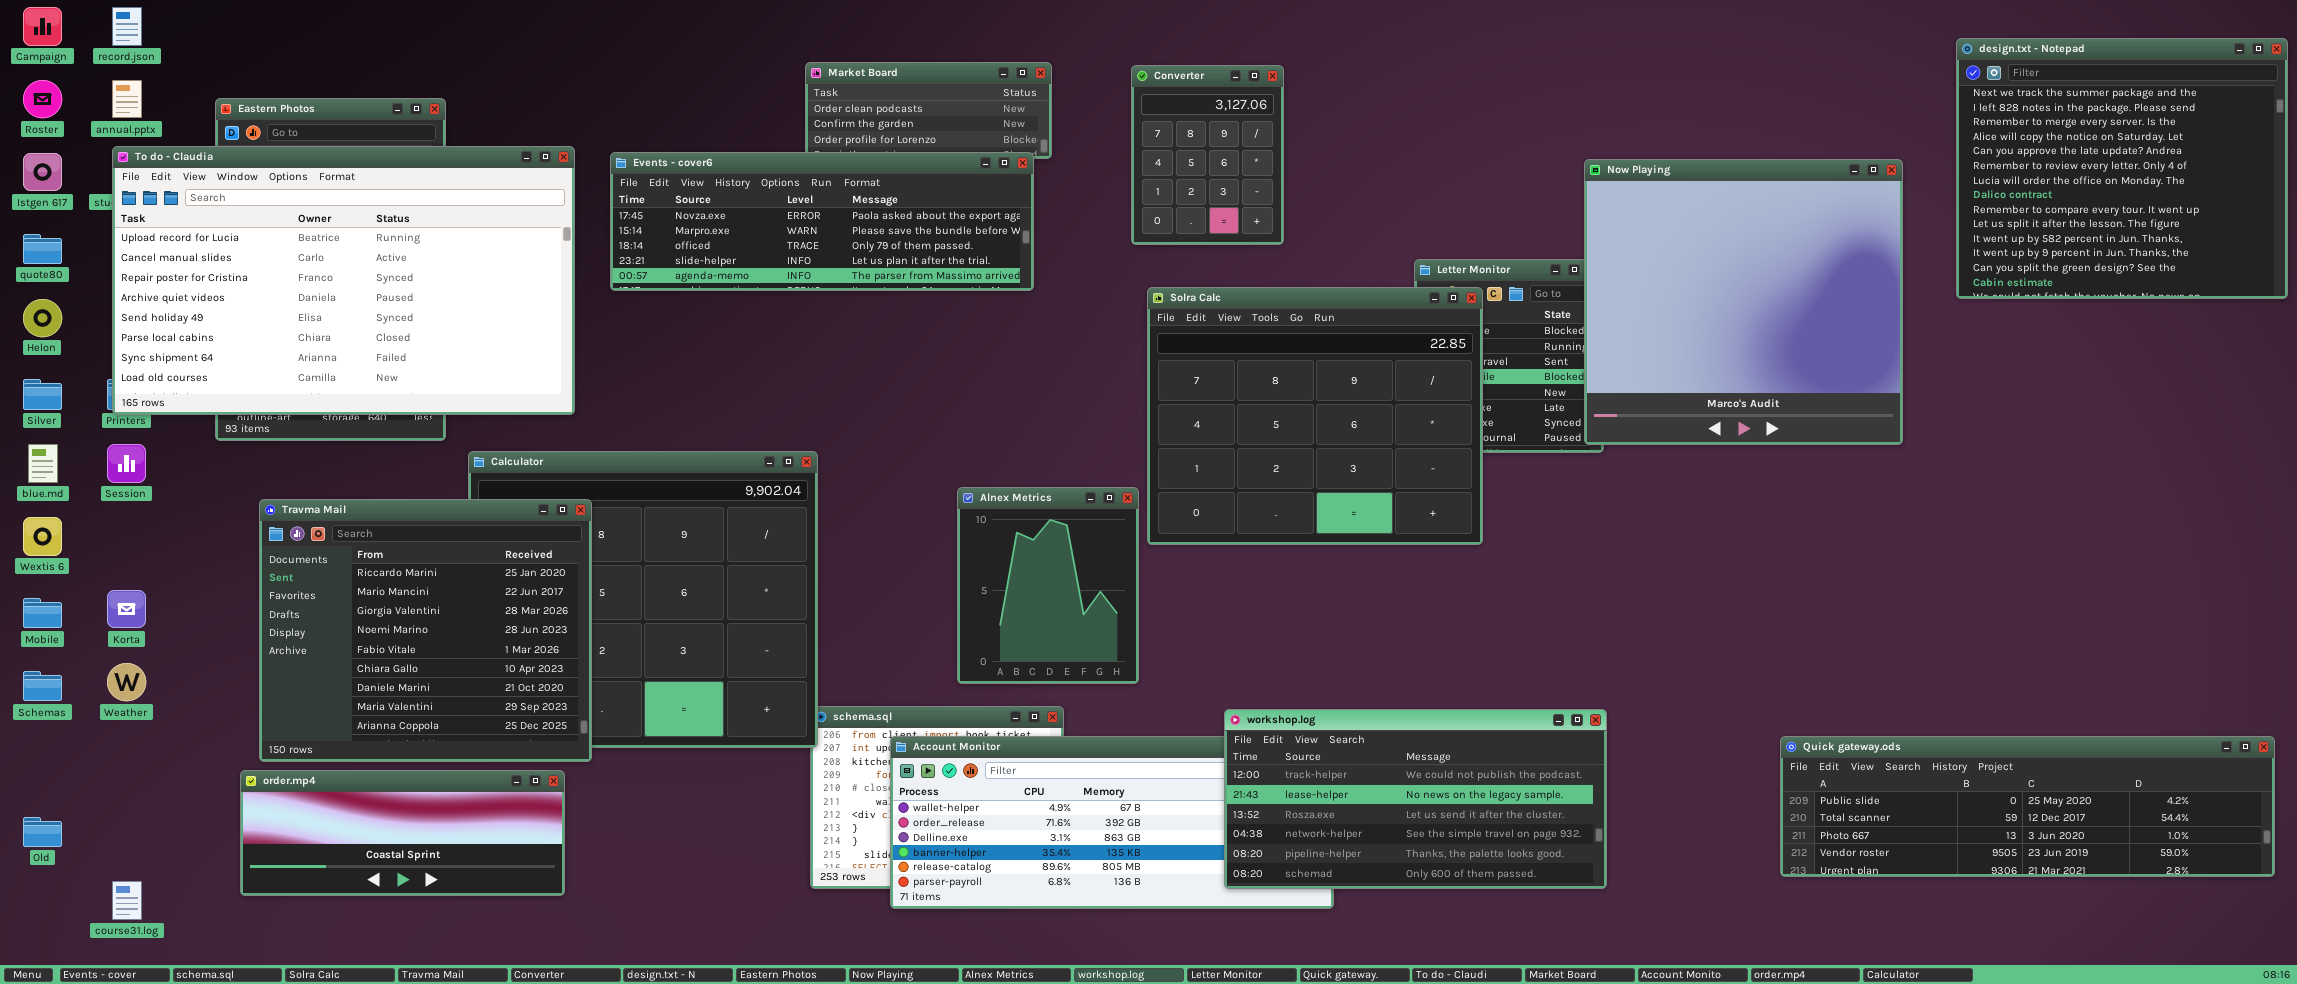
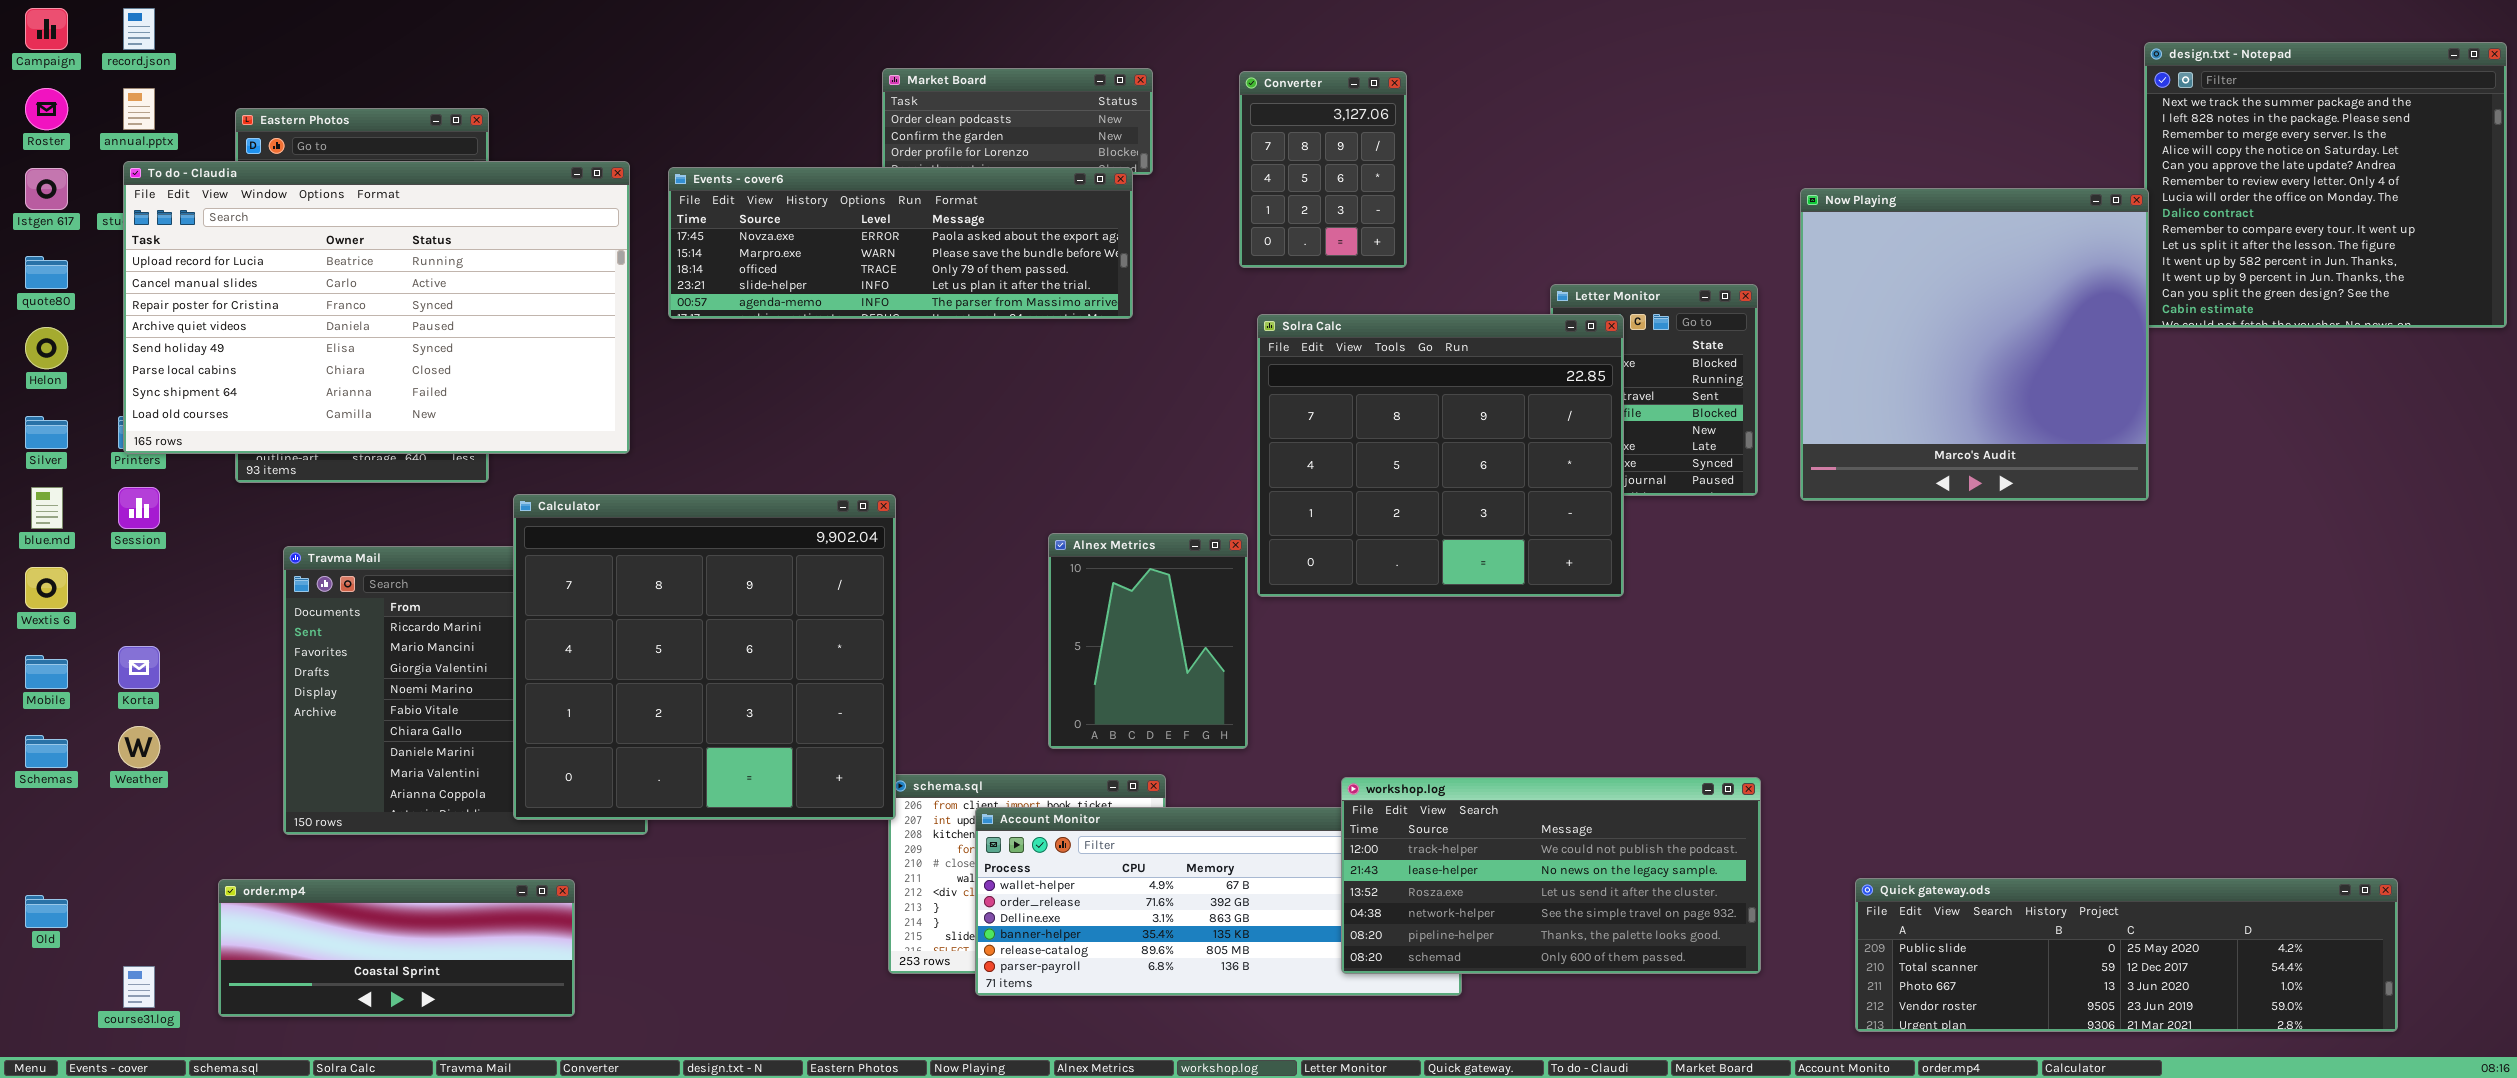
Now Playing: [1584,159,1903,445] -> [1800,188,2149,501], moved
Calculator: [468,451,818,748] -> [513,494,896,820], raised
Quick gateway.ods: [1780,736,2275,877] -> [1855,878,2398,1032], moved
order.mp4: [240,770,565,896] -> [218,879,575,1017], moved

